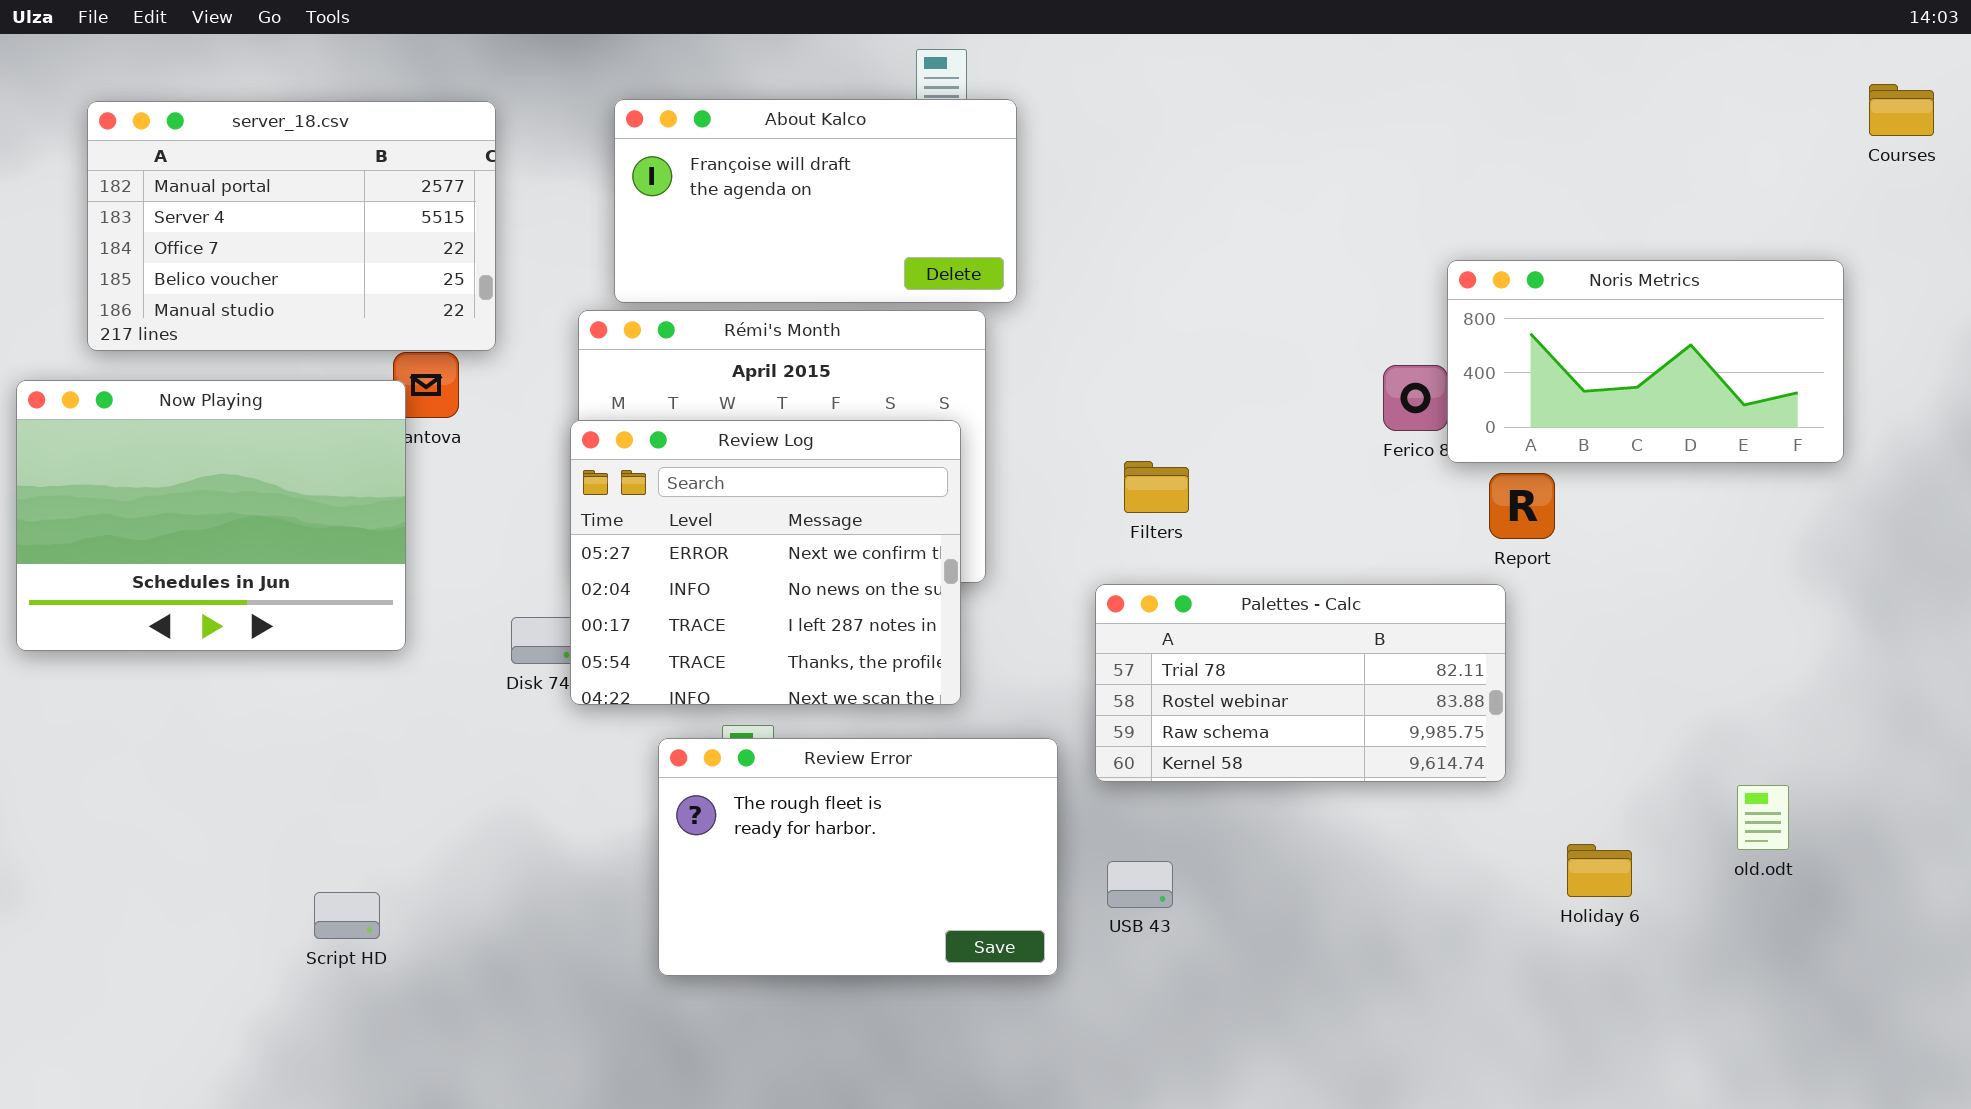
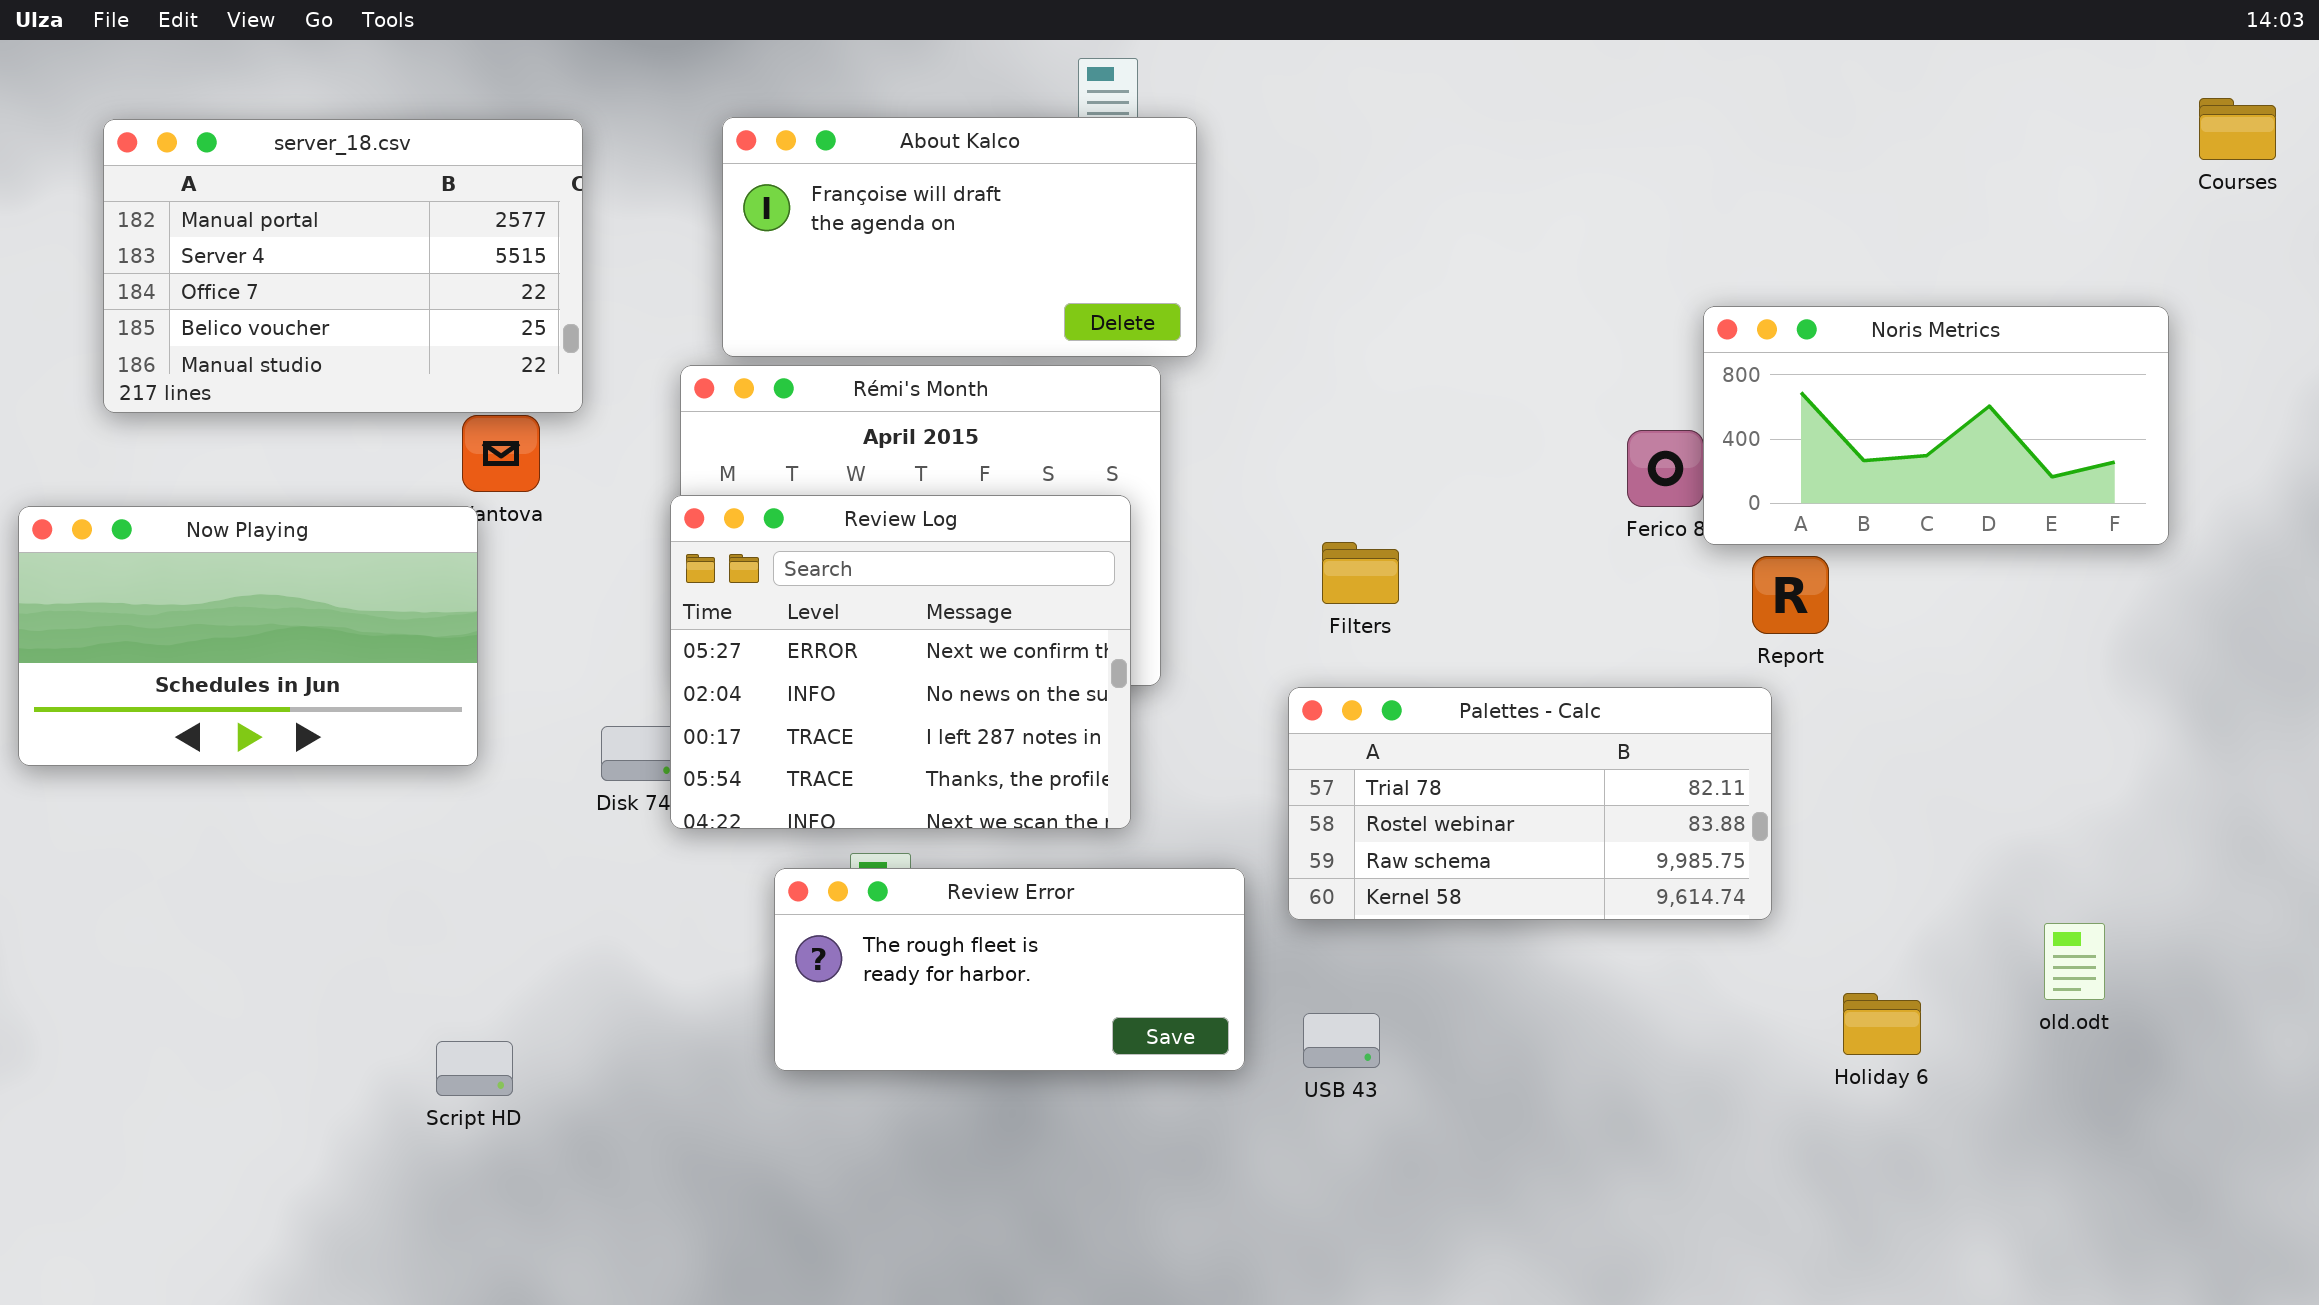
Now Playing: [16,380,406,651] -> [18,506,478,766], resized
Review Error: [658,738,1058,976] -> [774,868,1245,1071], resized
Script HD: [314,892,380,939] -> [436,1041,513,1096], moved

